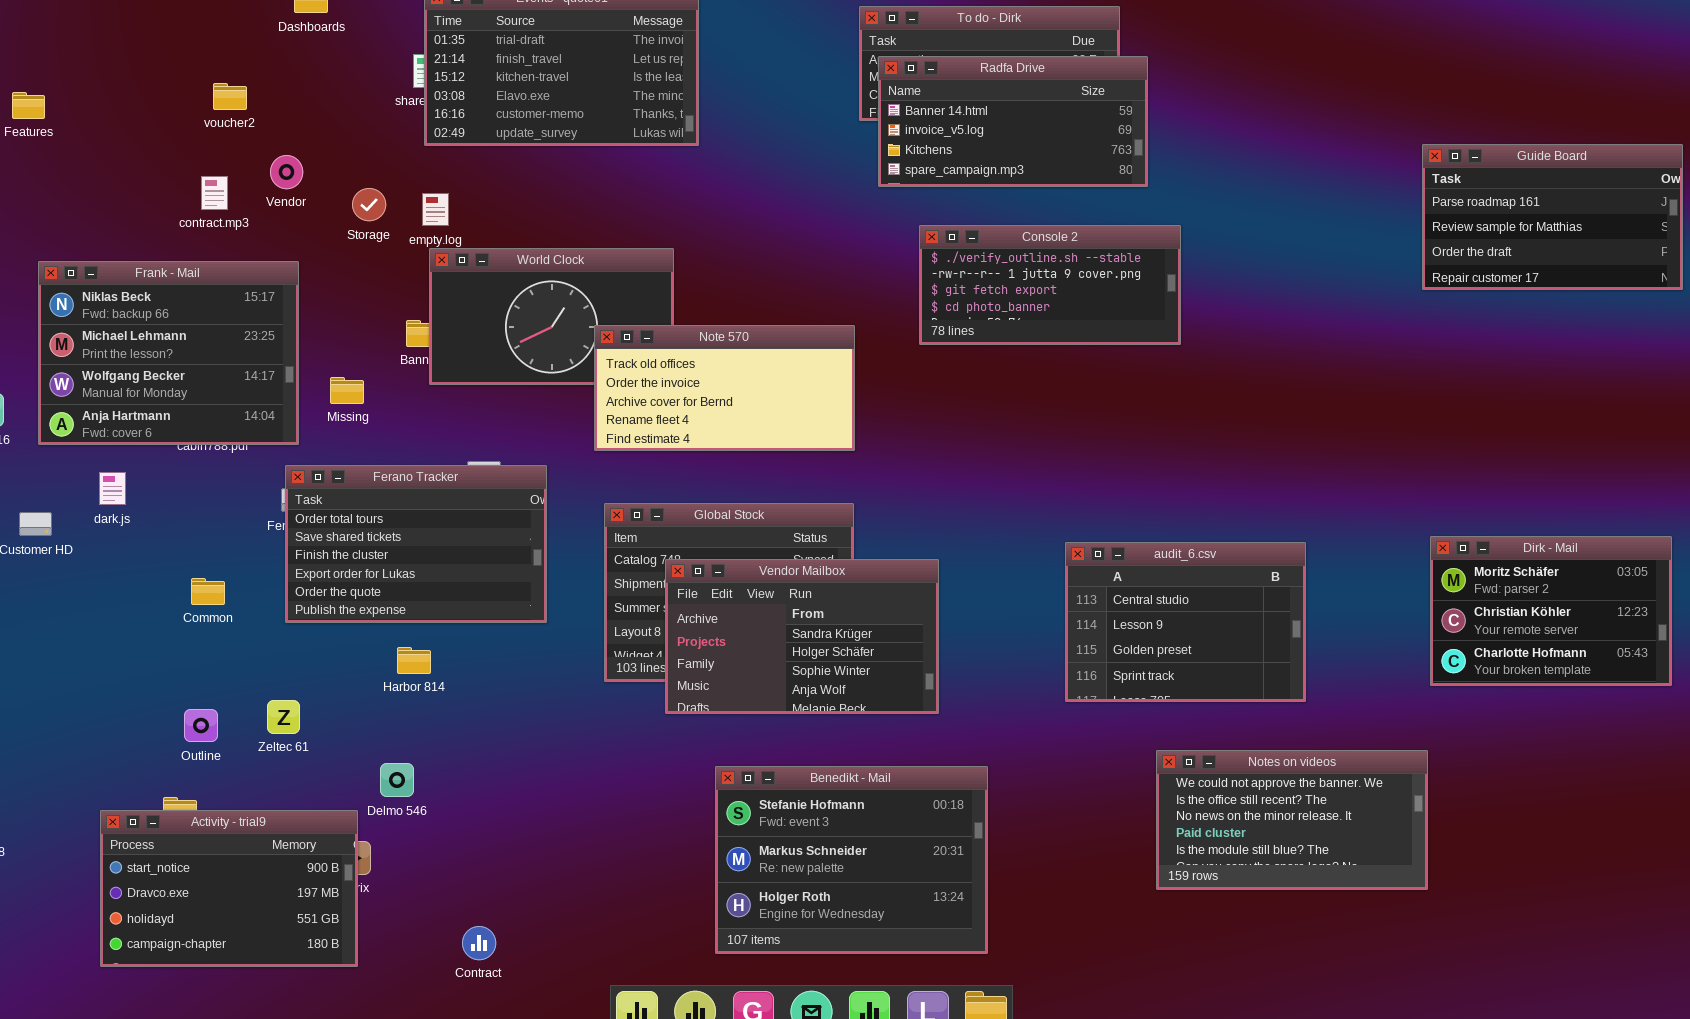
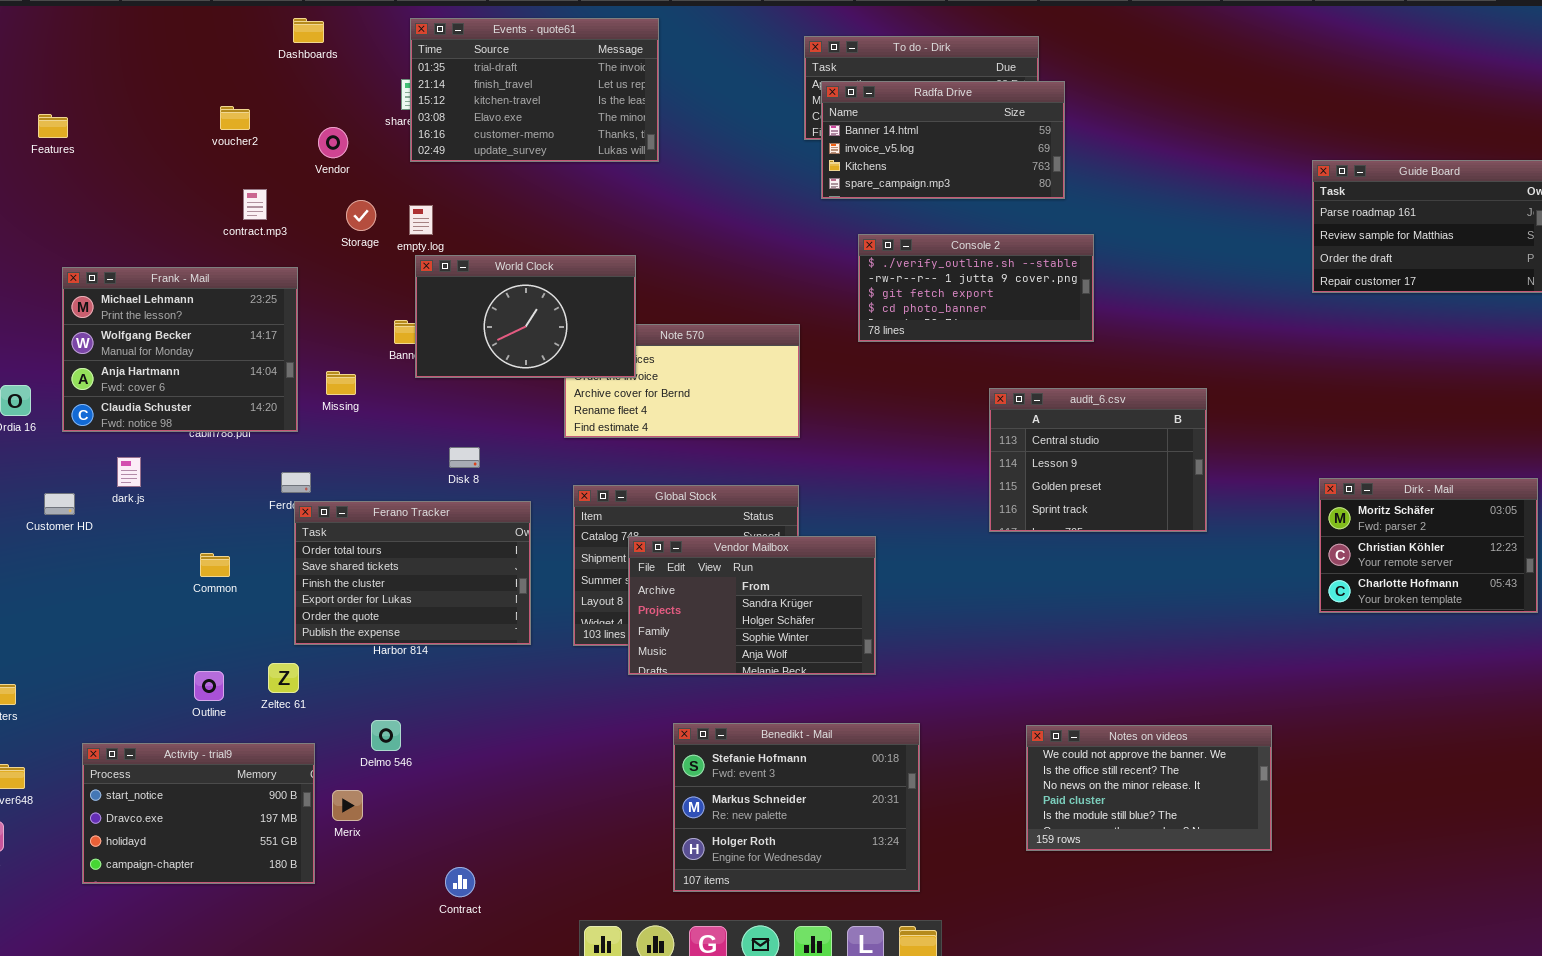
Vendor: [270,155,303,189] -> [318,127,348,158], moved
contract.mp3: [201,176,228,210] -> [243,189,267,220], moved
World Clock: [429,248,674,385] -> [415,255,636,378], raised
Frank - Mail: [38,261,299,445] -> [62,267,298,432], scrolled down 1 row
Ferano Tracker: [285,465,547,623] -> [294,501,531,645], moved
Dirk - Mail: [1430,536,1672,686] -> [1319,478,1538,613], moved
audit_6.csv: [1065,542,1306,702] -> [989,388,1207,532], moved
Notes on videos: [1156,750,1428,890] -> [1026,725,1272,851], moved
Activity - trial9: [100,810,358,967] -> [82,743,315,884], moved

